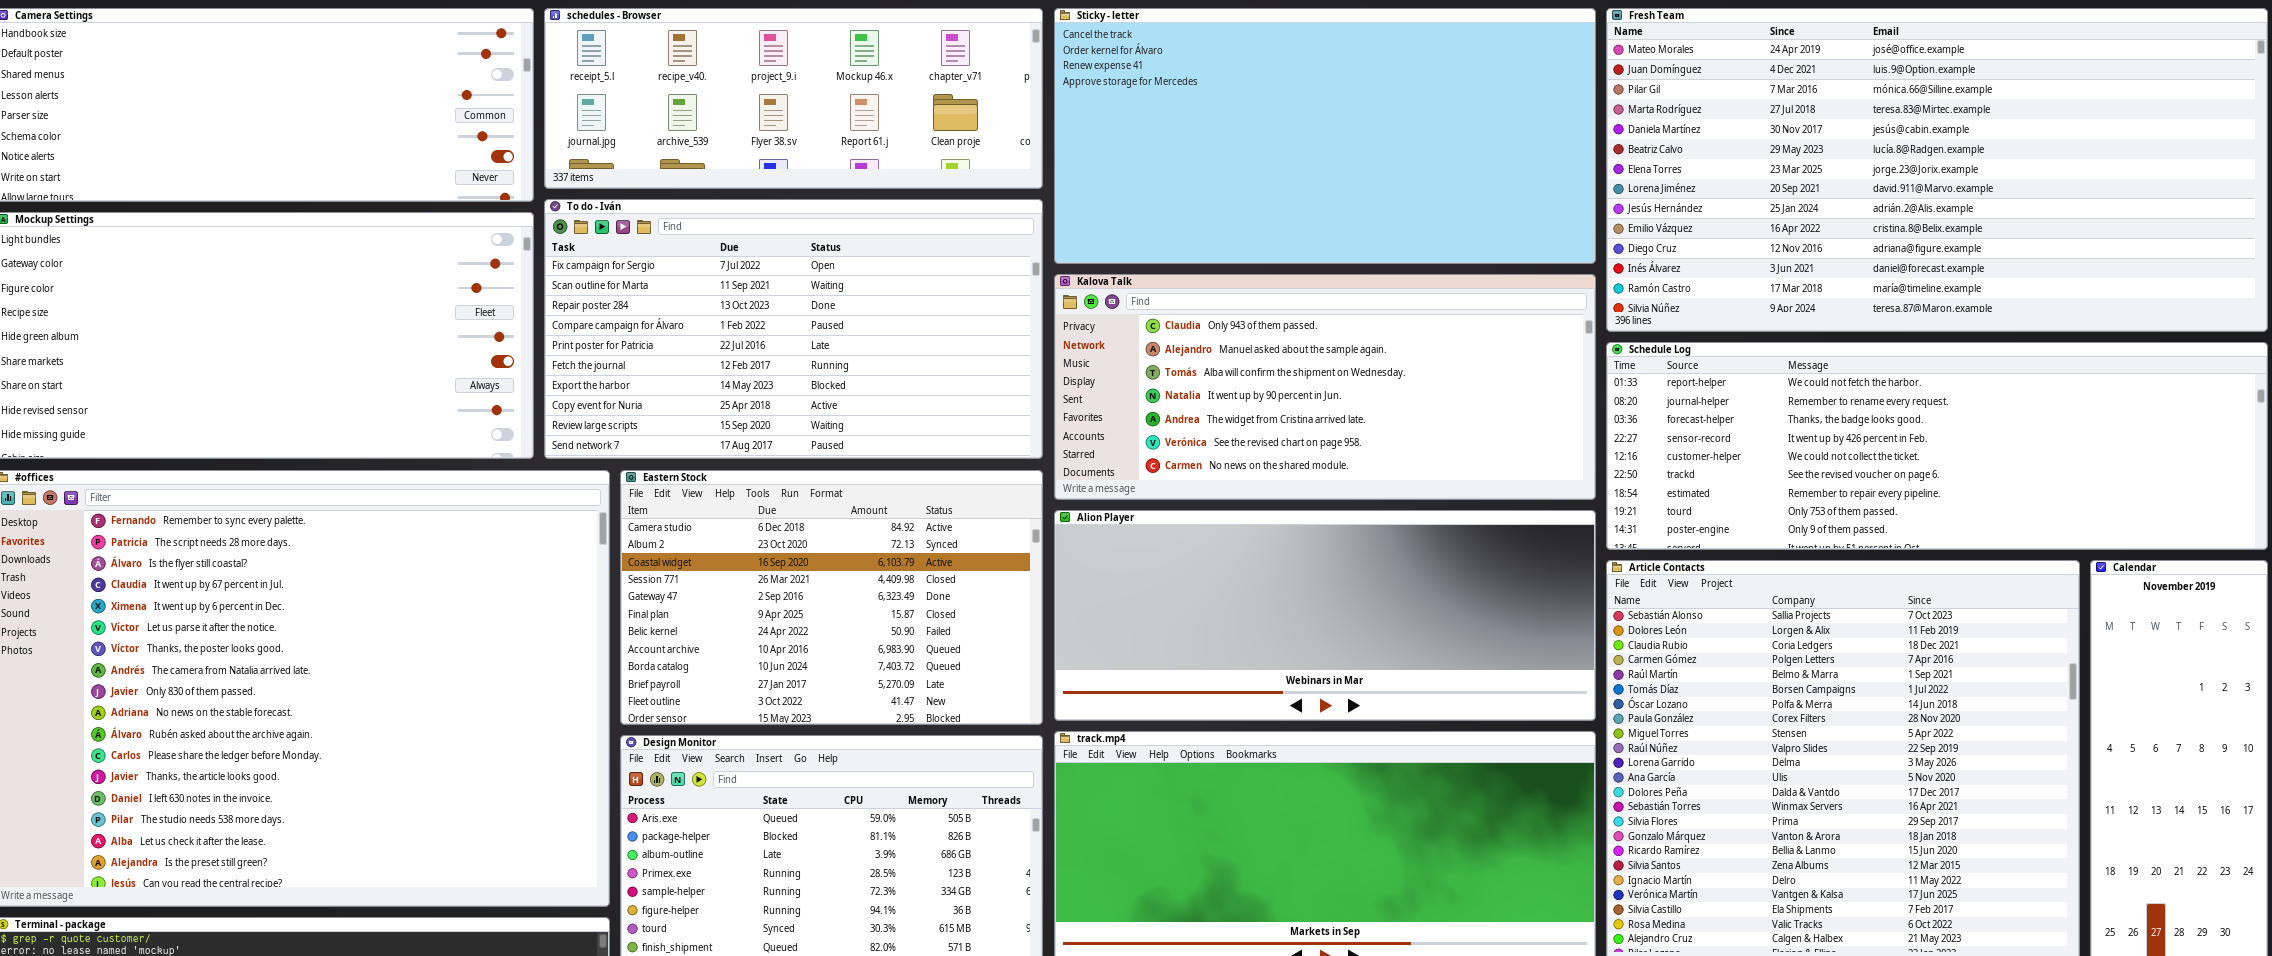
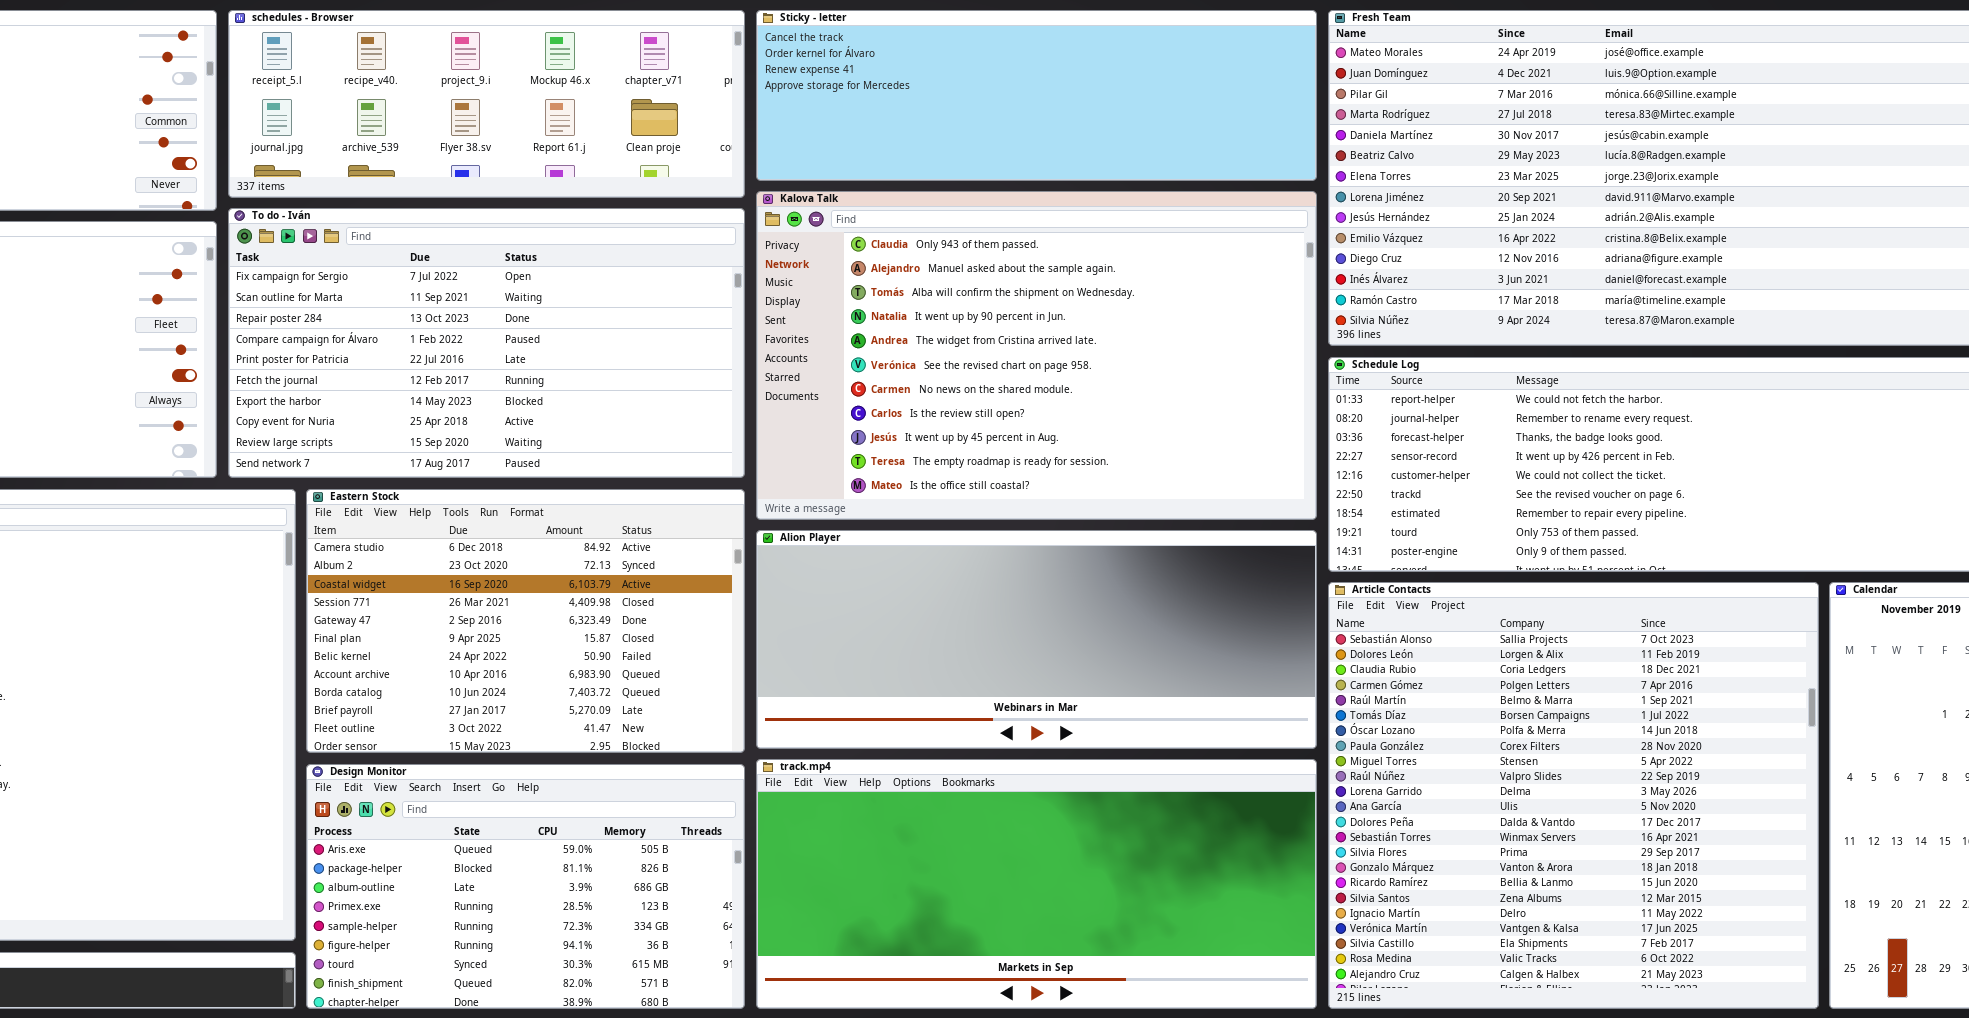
Sticky - letter: [1054,8,1596,264] -> [756,10,1317,181], resized
Kalova Talk: [1054,274,1596,500] -> [756,191,1317,520], resized

